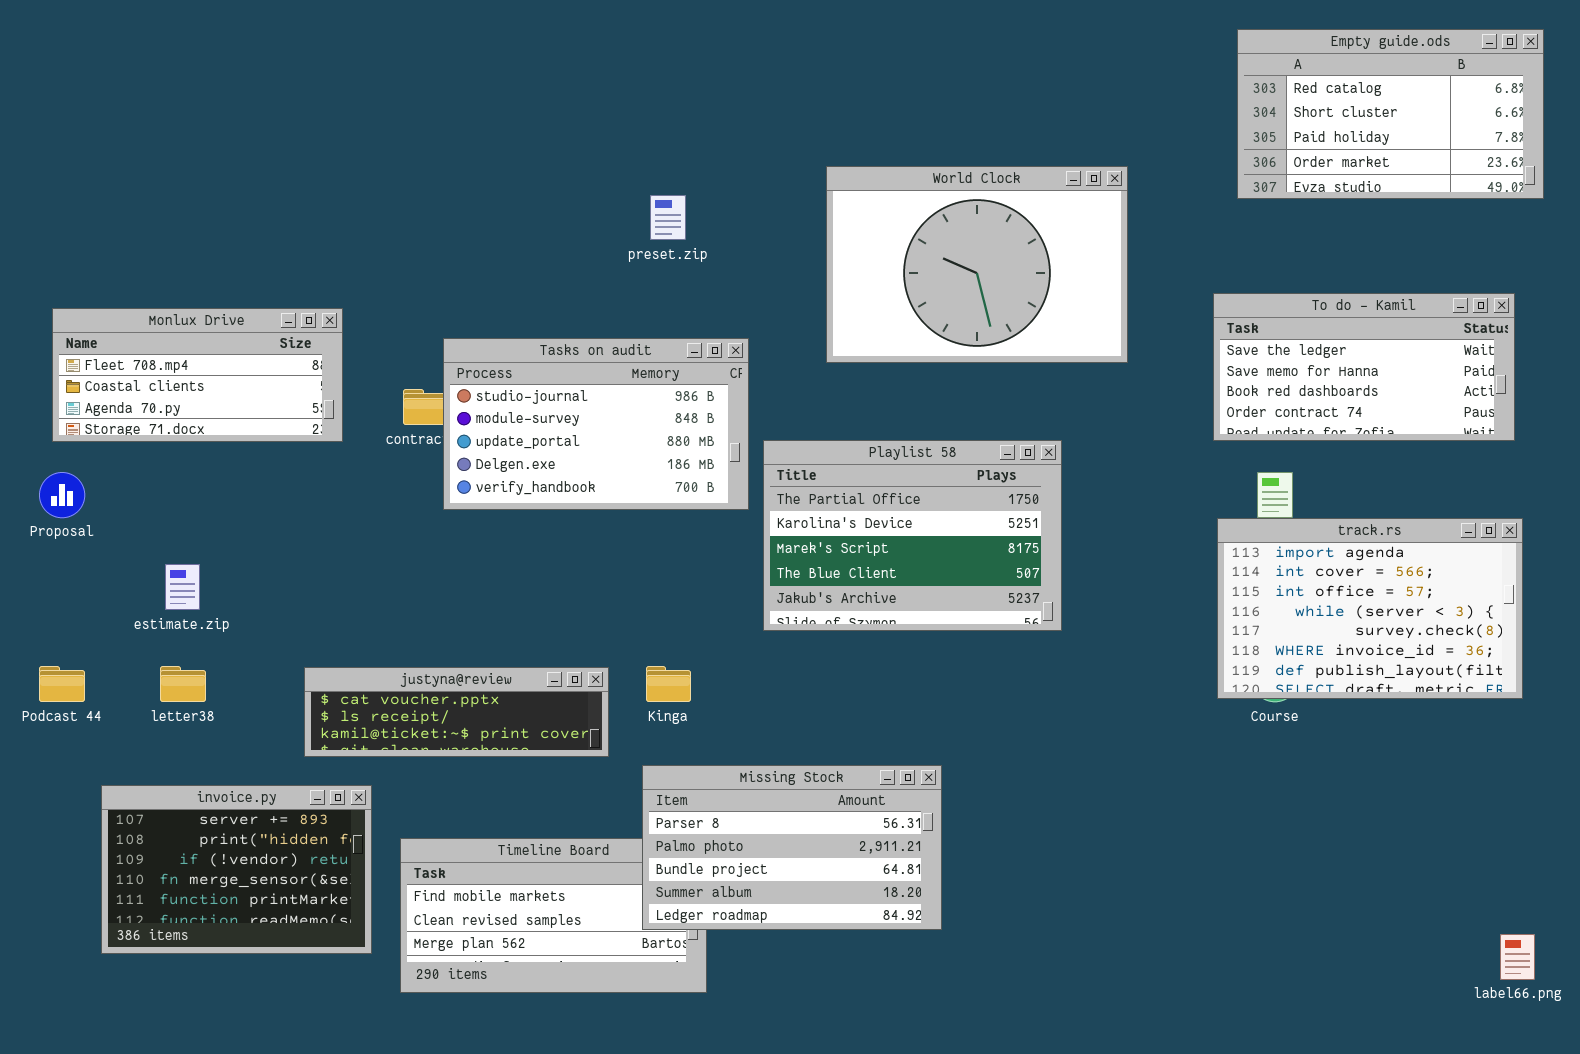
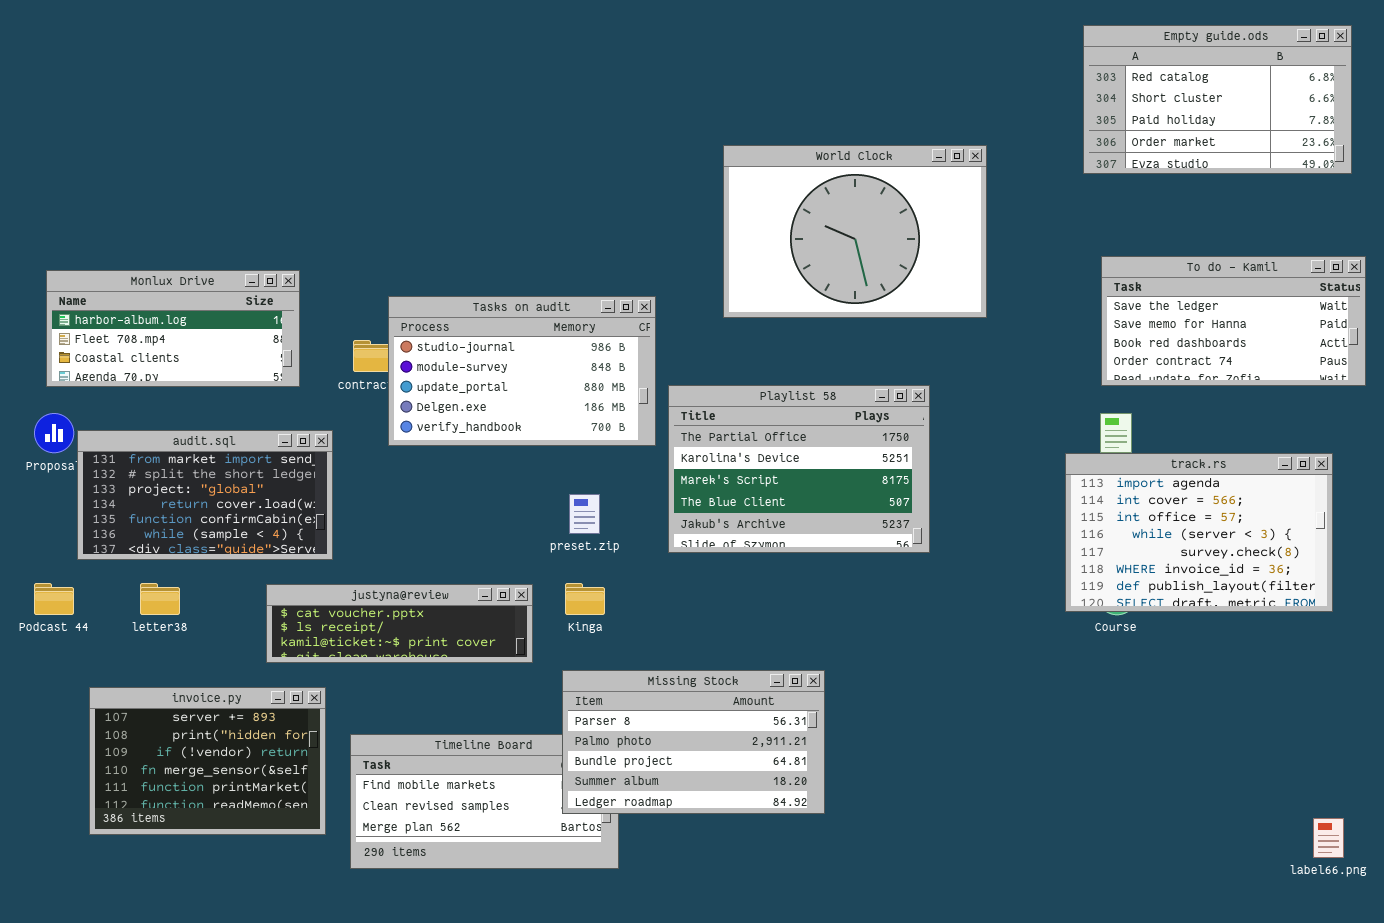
preset.zip: [650,195,686,240] -> [569,494,600,534], moved
To do - Kamil: [1213,293,1515,441] -> [1101,256,1366,386], moved
Monlux Drive: [52,308,343,442] -> [46,270,300,387], scrolled up 1 row
audit.sql: none -> [77,430,333,560], opened

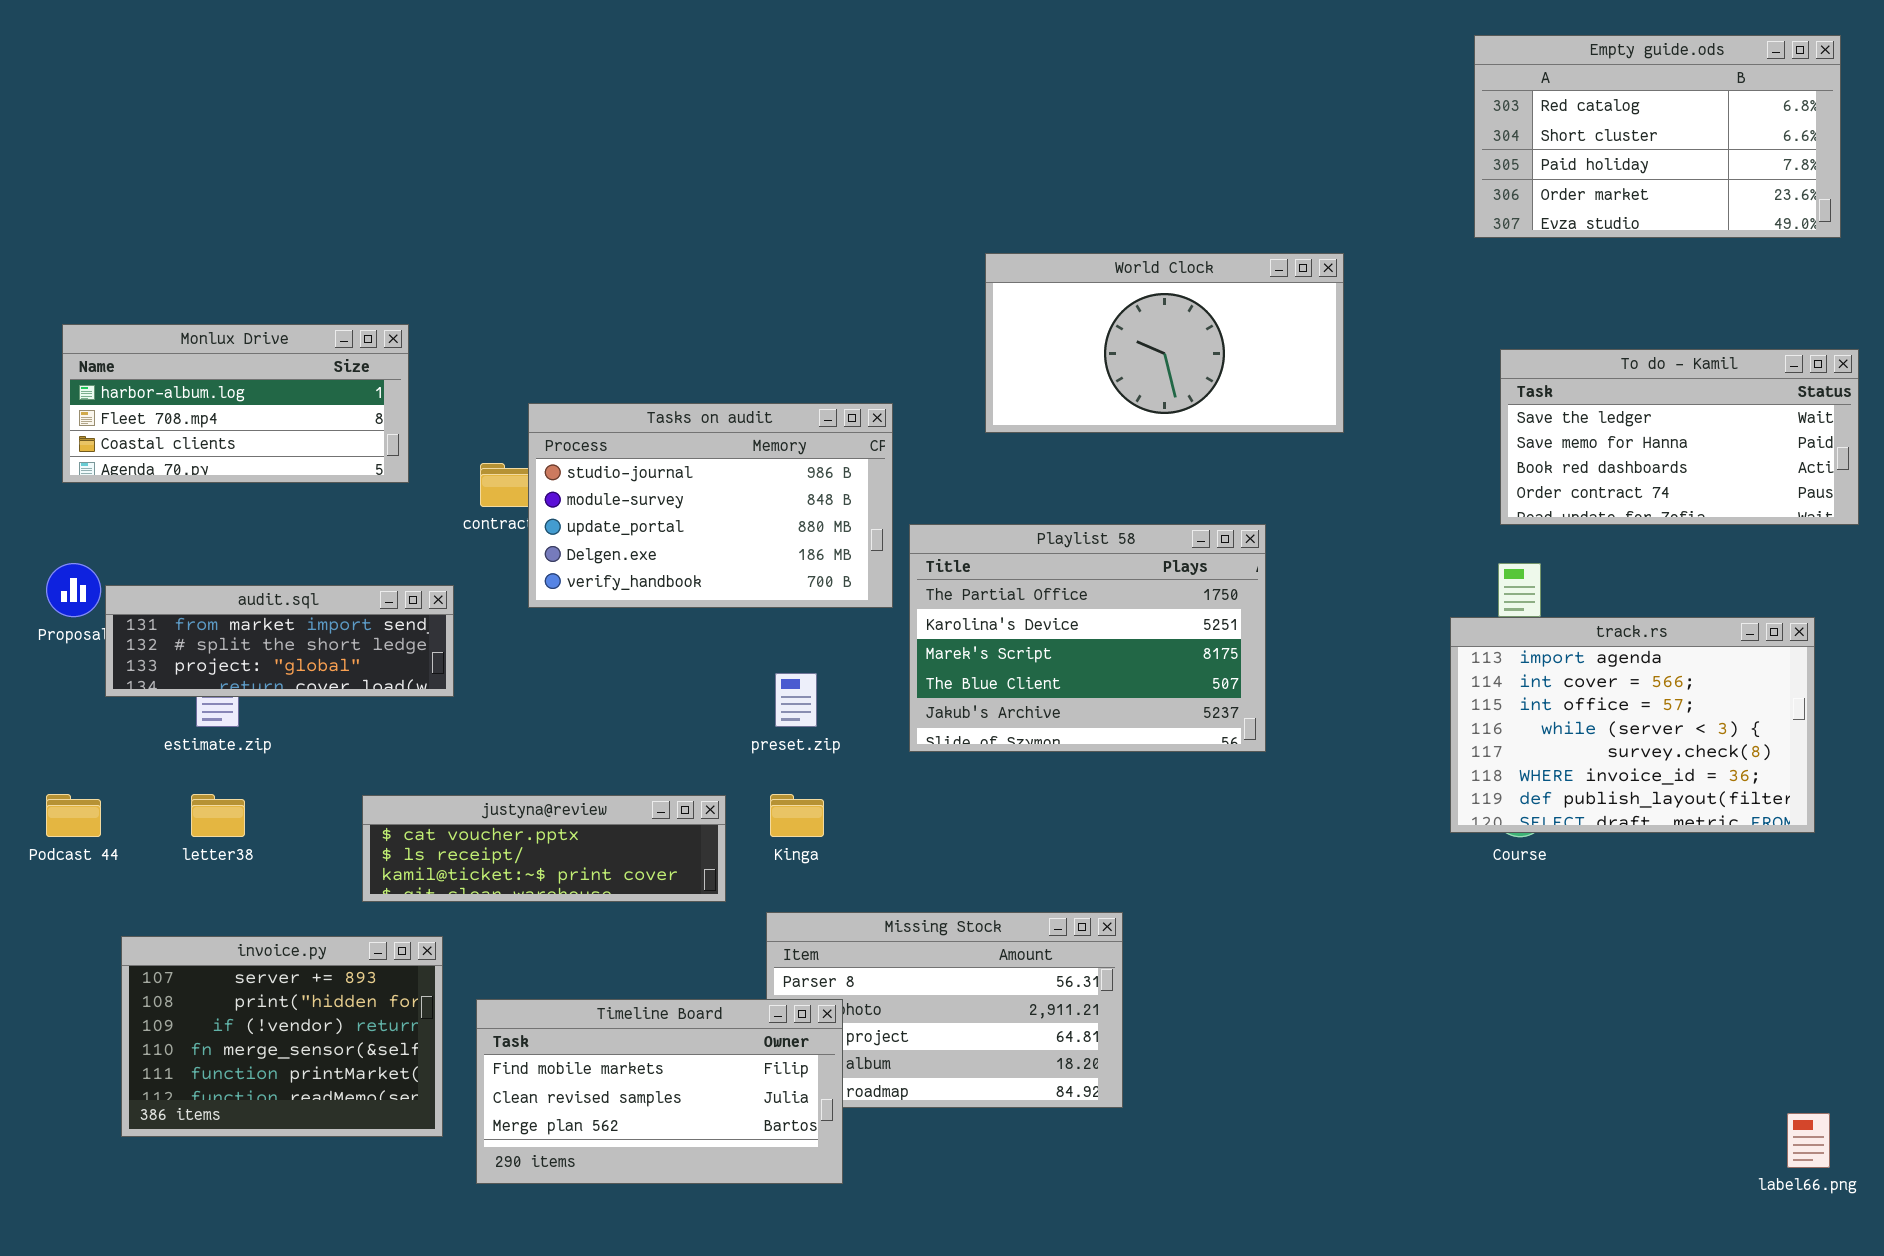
World Clock: [723,145,987,318] -> [985,253,1344,433], resized
Monlux Drive: [46,270,300,387] -> [62,324,409,483], moved
audit.sql: [77,430,333,560] -> [105,585,454,697], resized
Timeline Board: [350,734,619,869] -> [476,999,843,1184], raised

